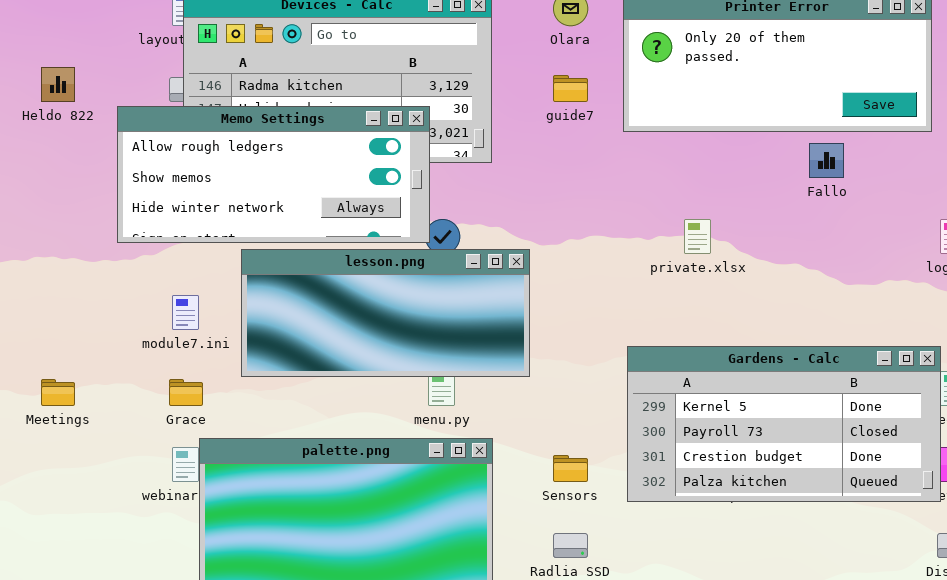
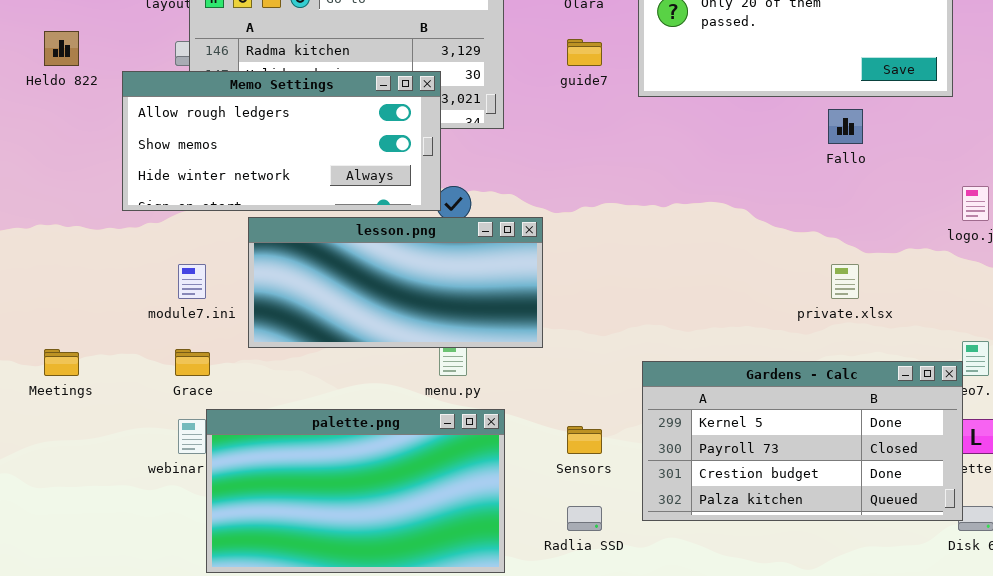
private.xlsx: [684,219,711,254] -> [831,264,859,299], moved
Gardens - Calc: [627,346,941,502] -> [642,361,963,521], moved

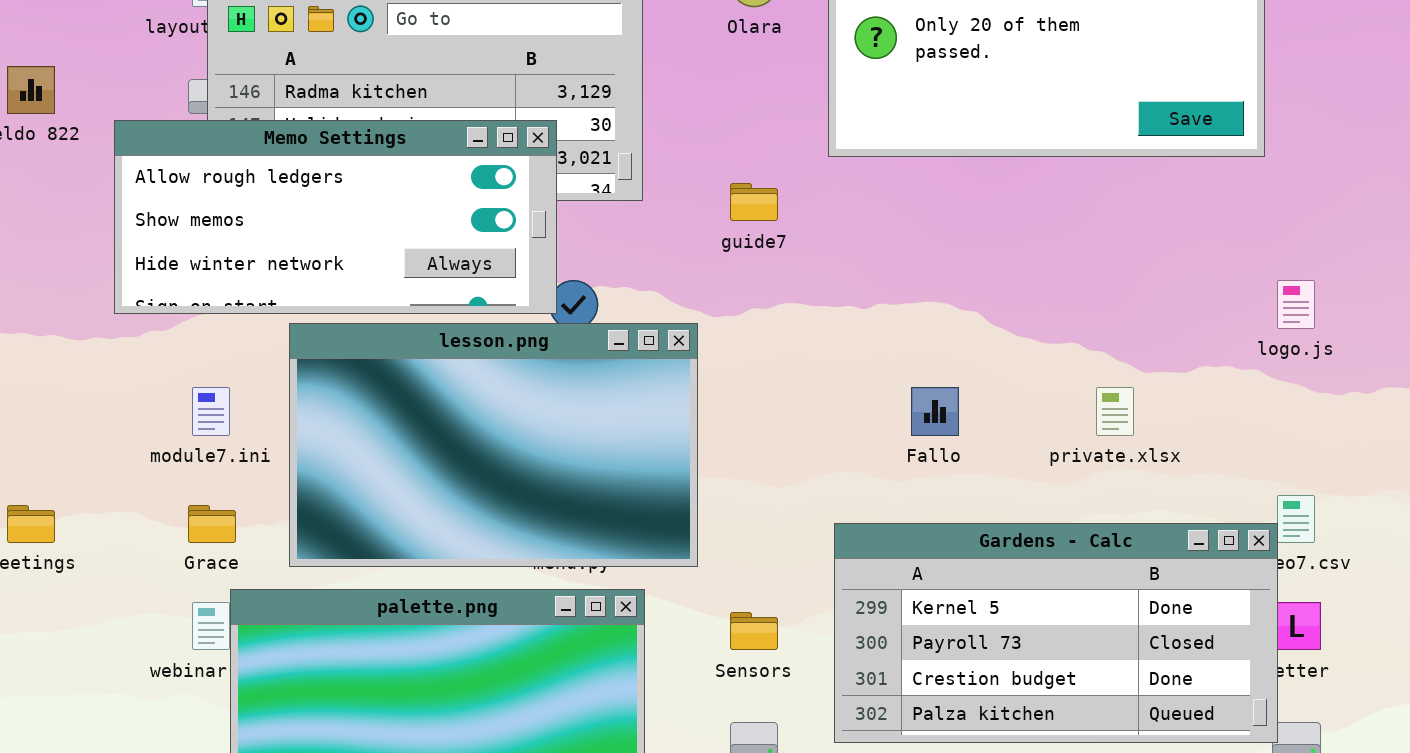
guide7: [567,39,602,66] -> [730,183,778,221], moved
Fallo: [828,109,863,144] -> [911,387,959,436], moved
lesson.png: [248,217,543,348] -> [289,323,698,567], resized

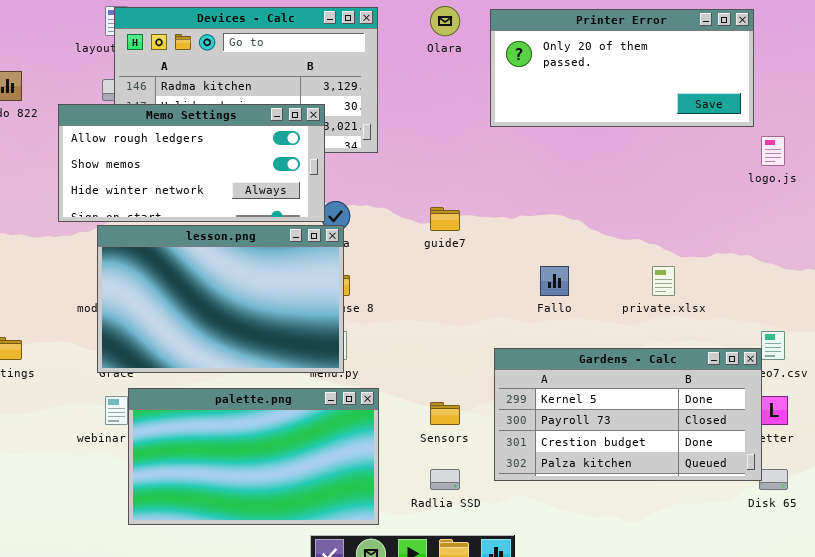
guide7: [730,183,778,221] -> [430,207,460,231], moved
logo.js: [1277,280,1315,329] -> [761,136,785,166], moved
lesson.png: [289,323,698,567] -> [97,225,344,373], moved

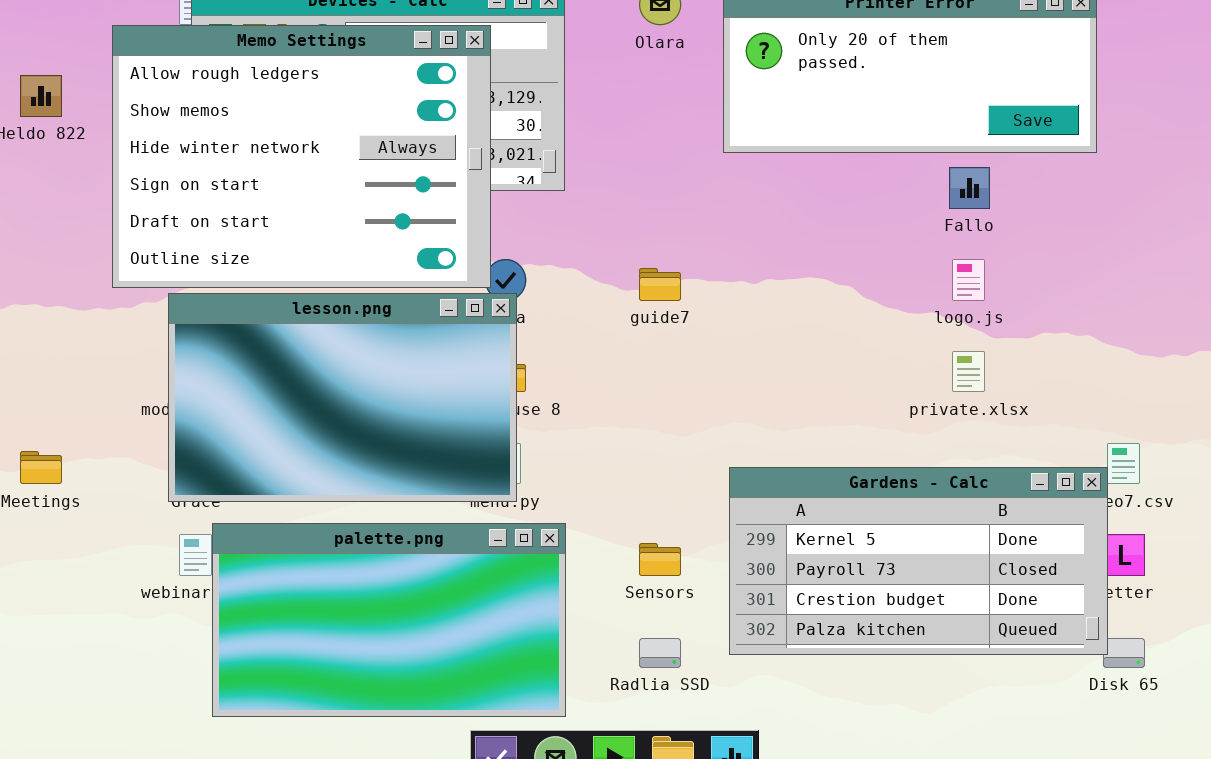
Memo Settings: [58,104,325,222] -> [112,25,491,288], resized
logo.js: [761,136,785,166] -> [952,259,985,301], moved
Fallo: [540,266,569,296] -> [949,167,990,209], moved

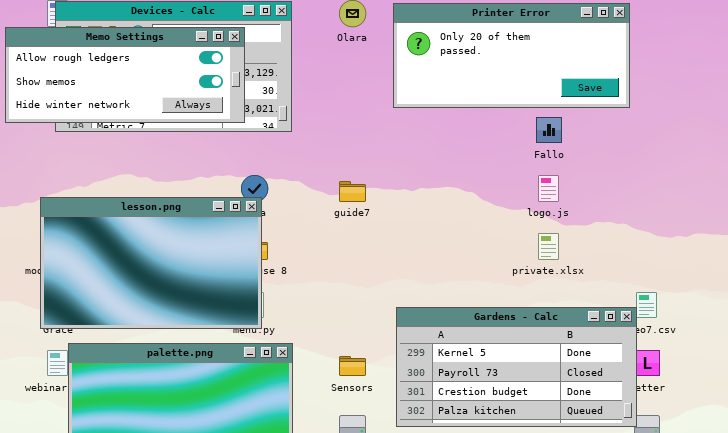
Memo Settings: [112,25,491,288] -> [5,27,245,123], resized

